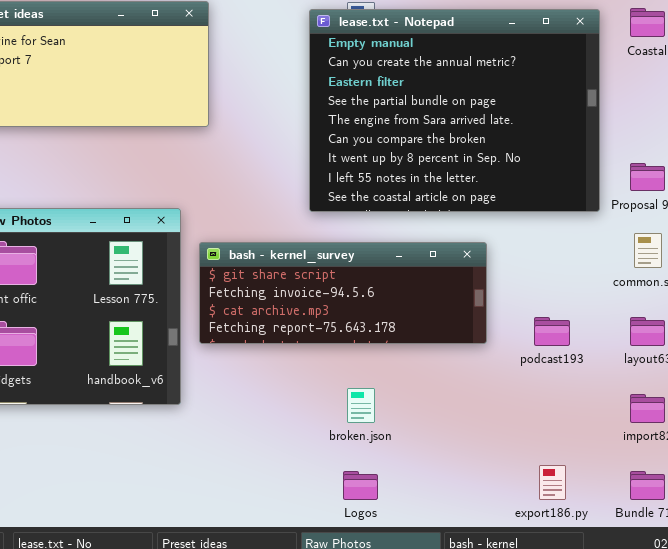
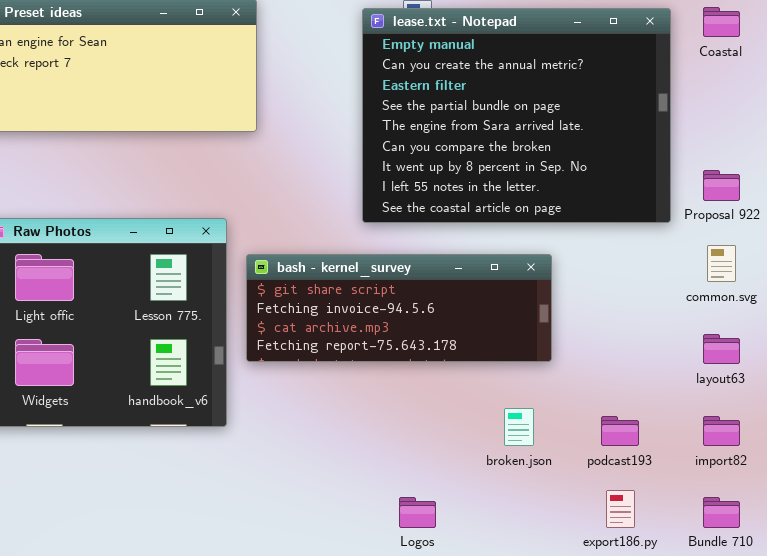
podcast193: [534,317,570,346] -> [601,416,639,446], moved
broken.json: [347,388,375,423] -> [504,408,534,446], moved

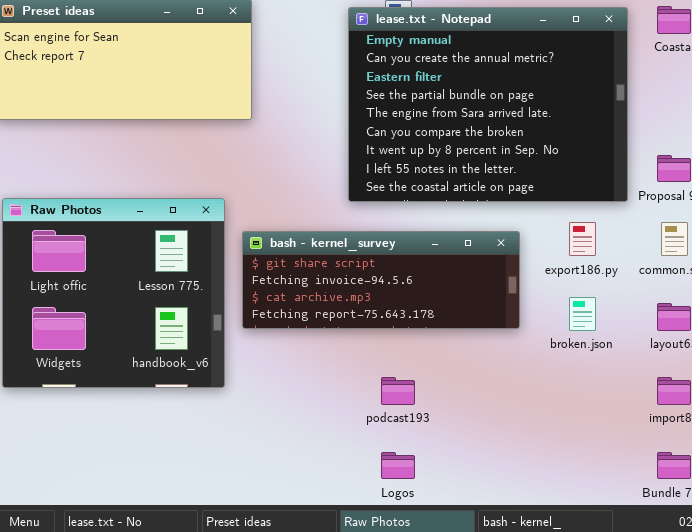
broken.json: [504,408,534,446] -> [569,297,596,331], moved
podcast193: [601,416,639,446] -> [381,377,415,405], moved
export186.py: [606,490,635,528] -> [569,222,596,256], moved

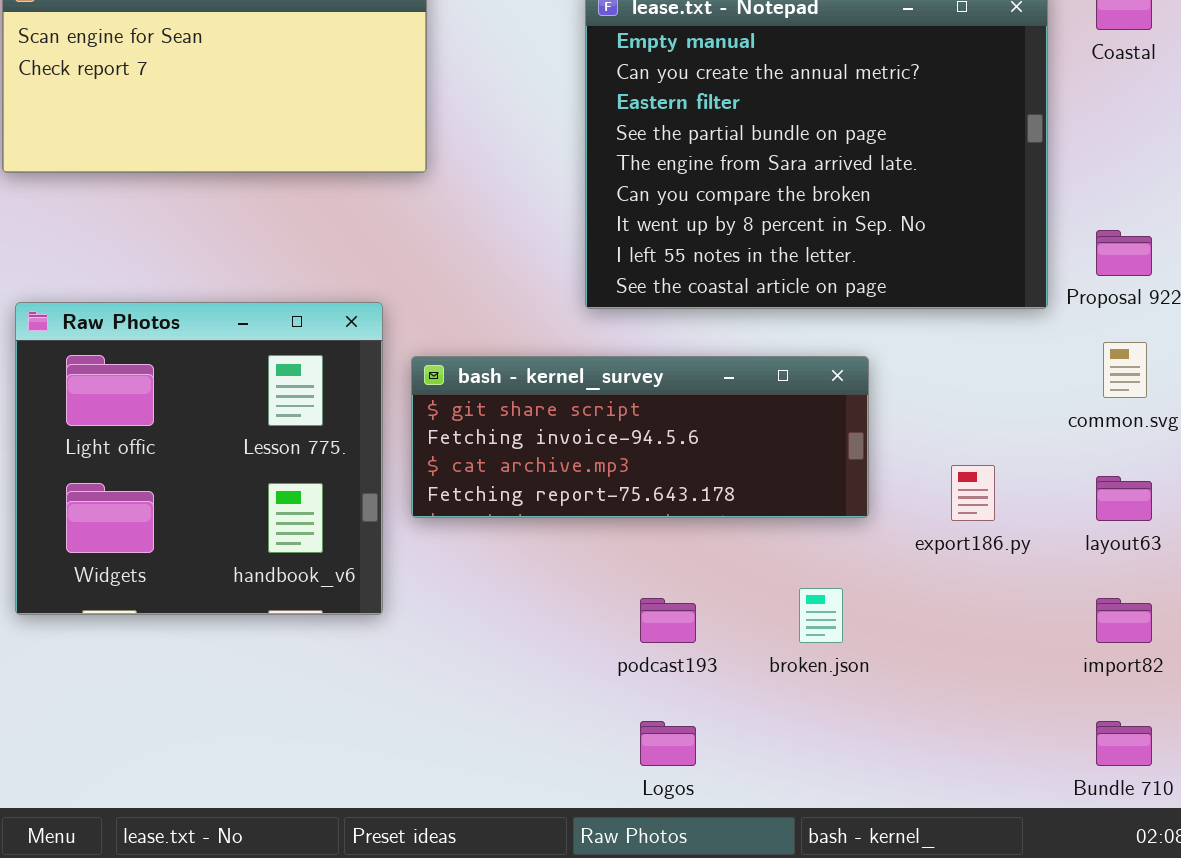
export186.py: [569,222,596,256] -> [951,465,995,521], moved
broken.json: [569,297,596,331] -> [799,588,843,643], moved

